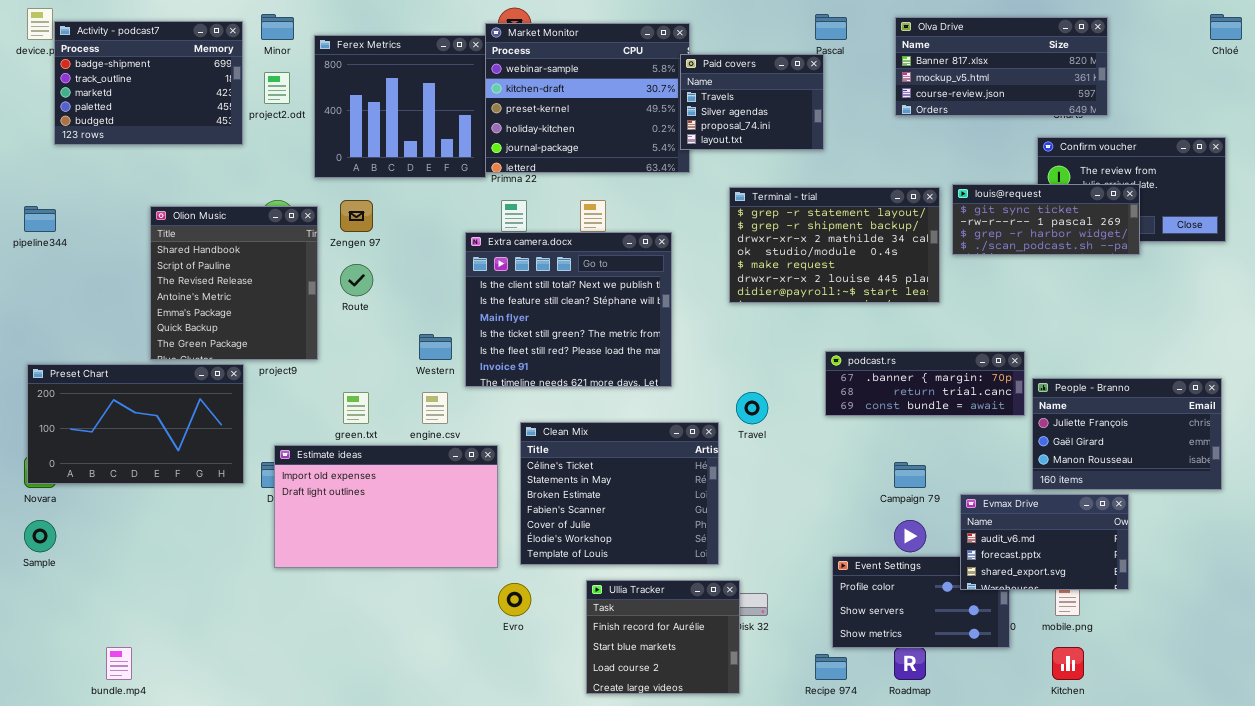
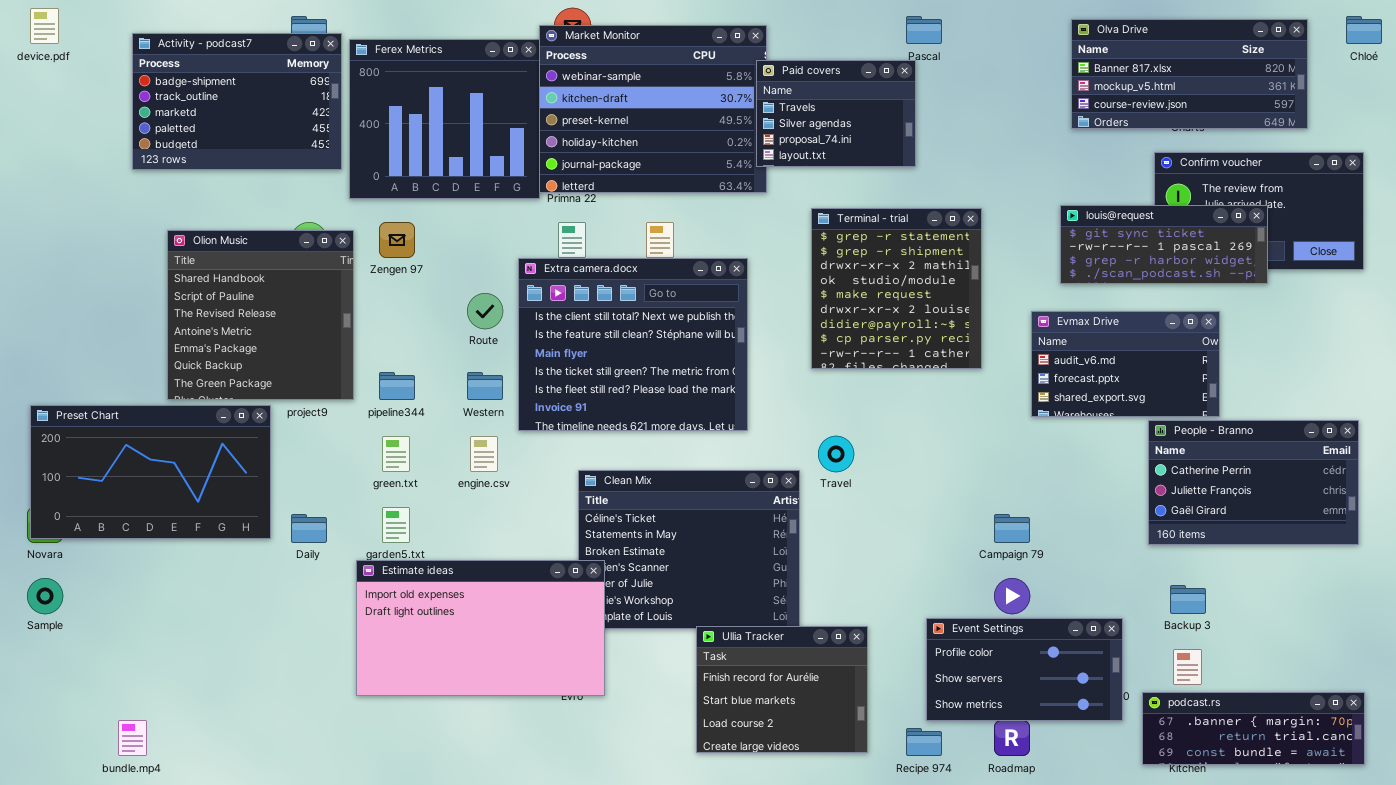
Olva Drive: [895,17,1108,116] -> [1071,19,1308,129], moved
Activity - podcast7: [54,21,243,145] -> [132,33,342,170], moved
Terminal - trial: [729,187,940,303] -> [811,208,982,369], resized
pipeline344: [24,206,56,232] -> [379,372,415,400], moved
Route: [340,264,373,296] -> [467,293,503,329], moved
podcast.rs: [825,351,1025,416] -> [1142,692,1365,765], moved
People - Branno: [1032,378,1222,490] -> [1148,420,1359,545], scrolled up 1 row
Estimate ideas: [274,445,498,568] -> [356,560,605,696], moved
Evmax Drive: [960,494,1129,590] -> [1031,311,1220,417], moved
Ullia Tracker: [586,580,740,694] -> [696,626,868,753], moved

